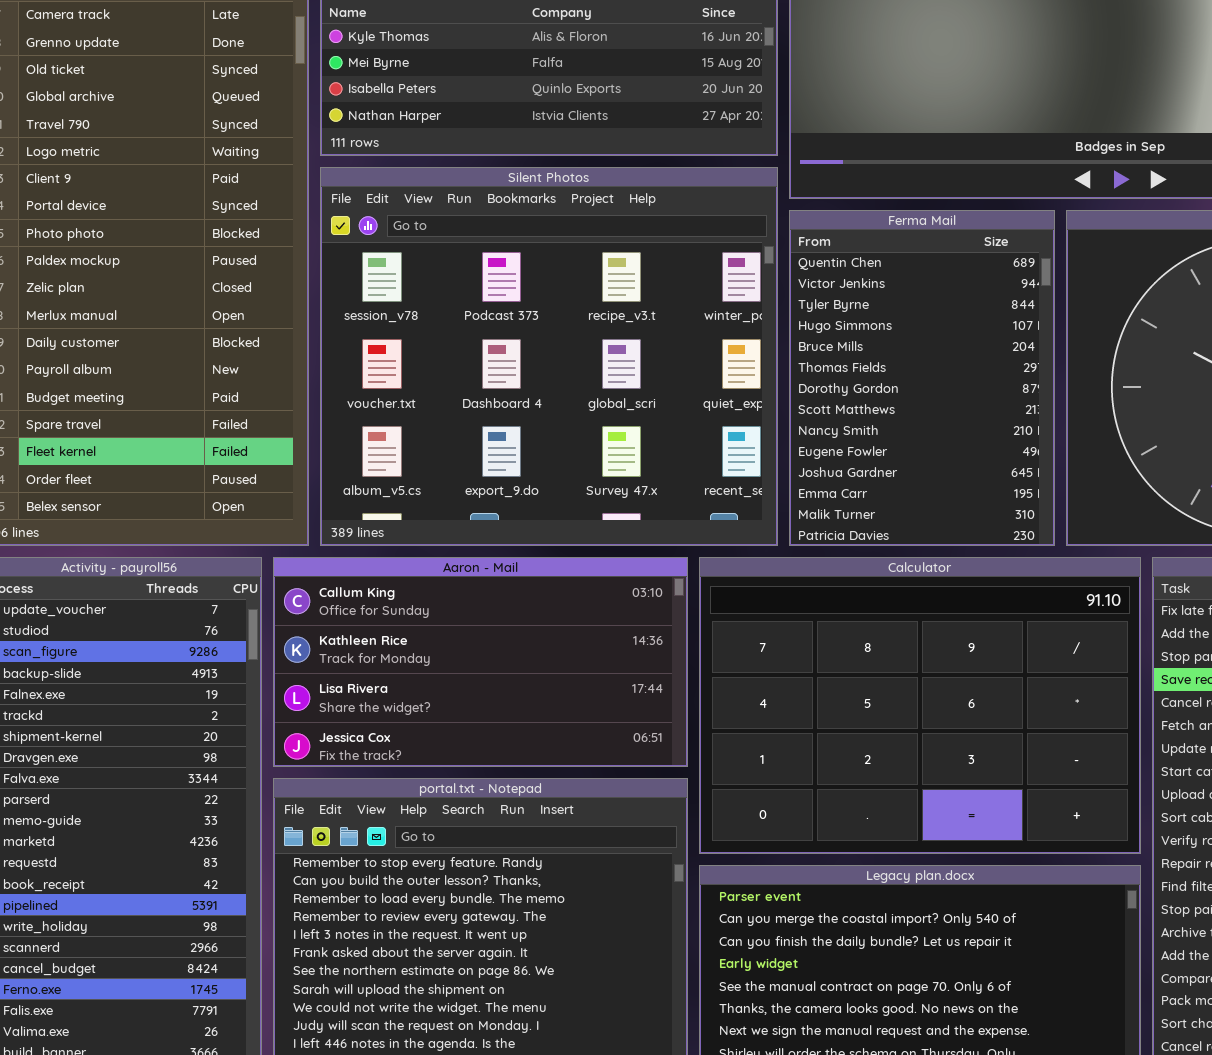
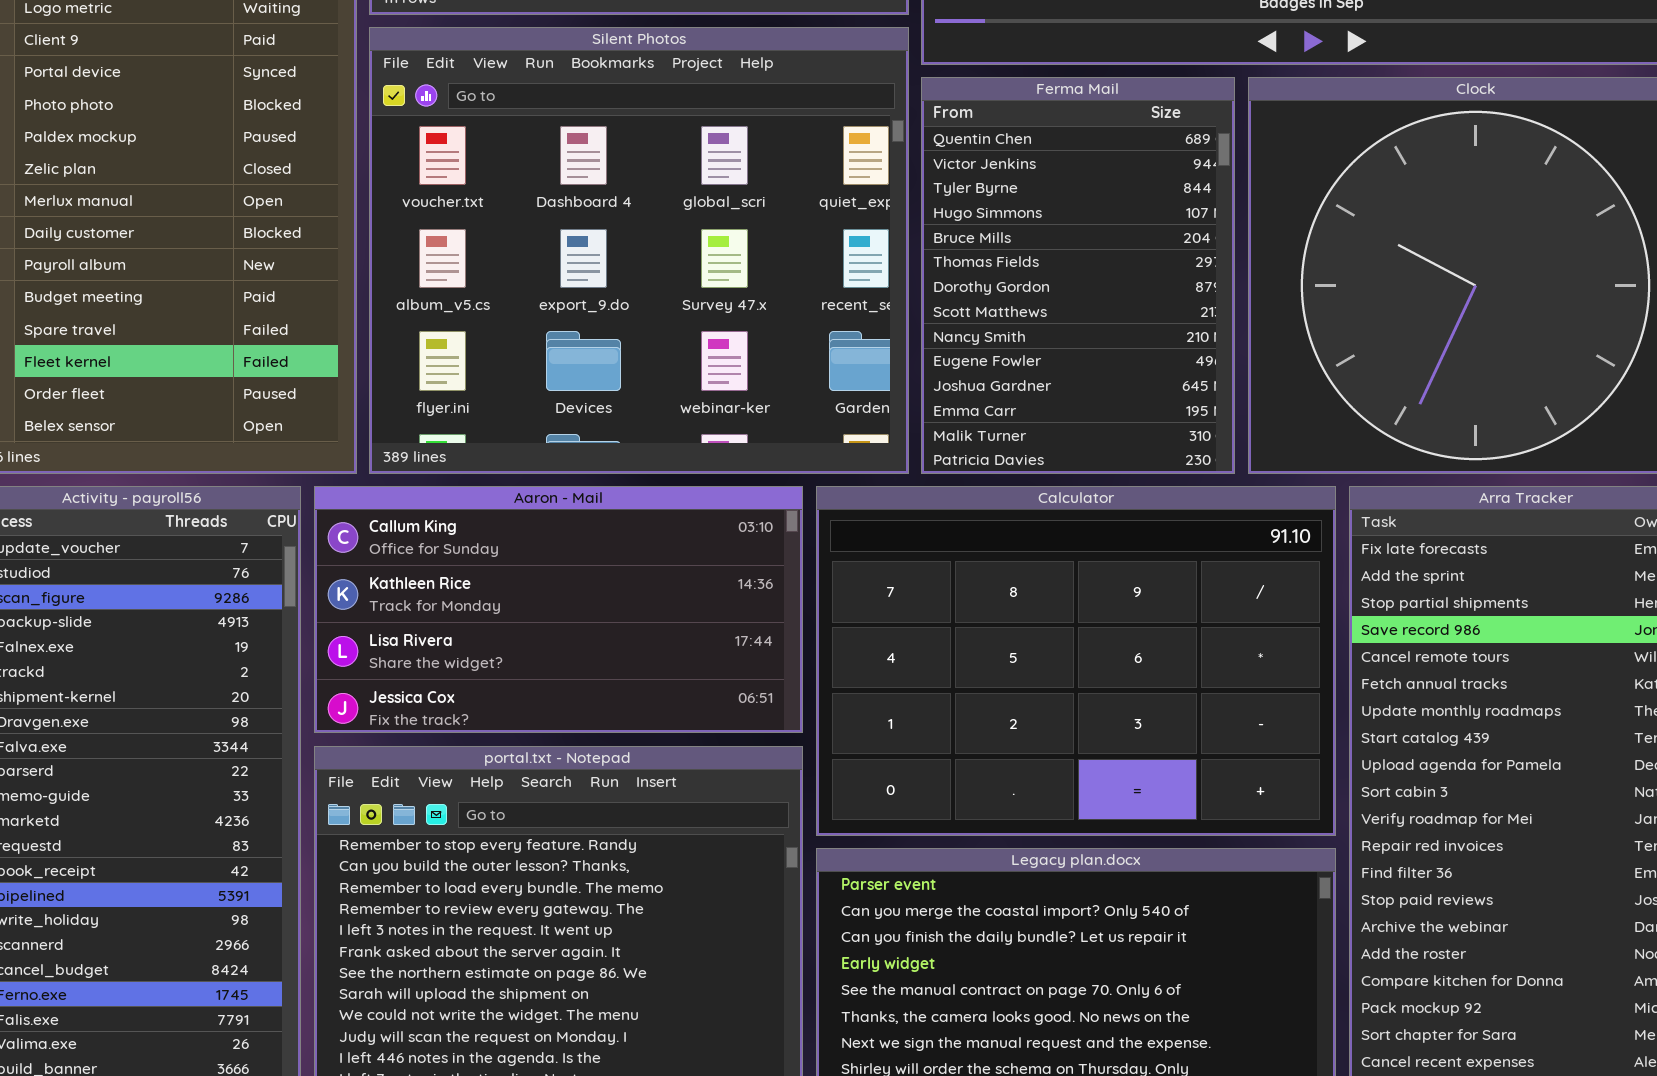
Silent Photos: [320,167,778,546] -> [369,27,909,474], scrolled down 1 row

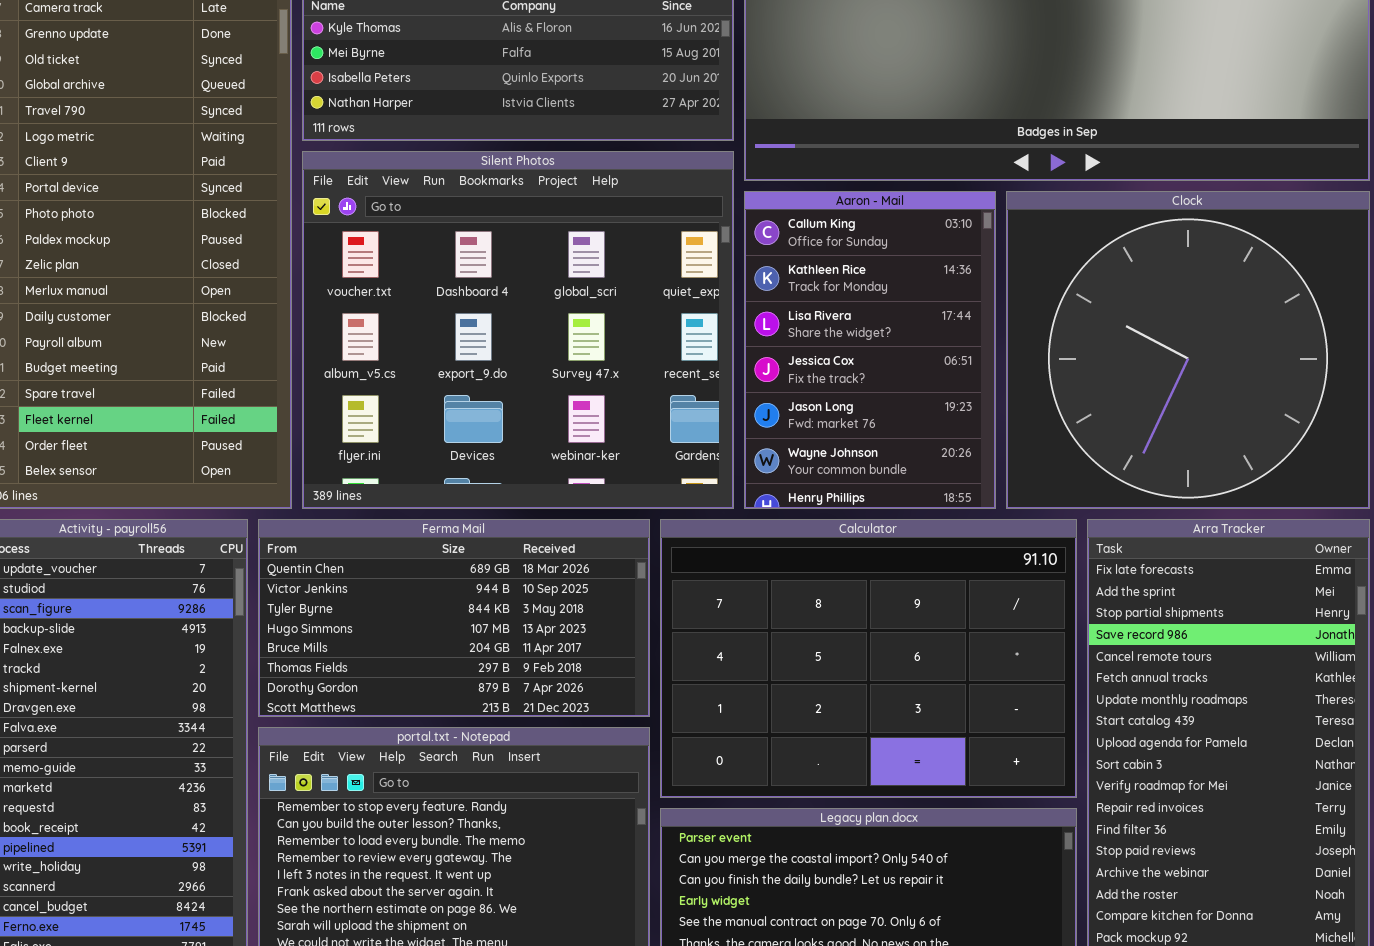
Ferma Mail: [921,77,1235,474] -> [258,519,650,717], moved, resized
Aaron - Mail: [314,486,803,733] -> [744,191,996,509], moved, resized

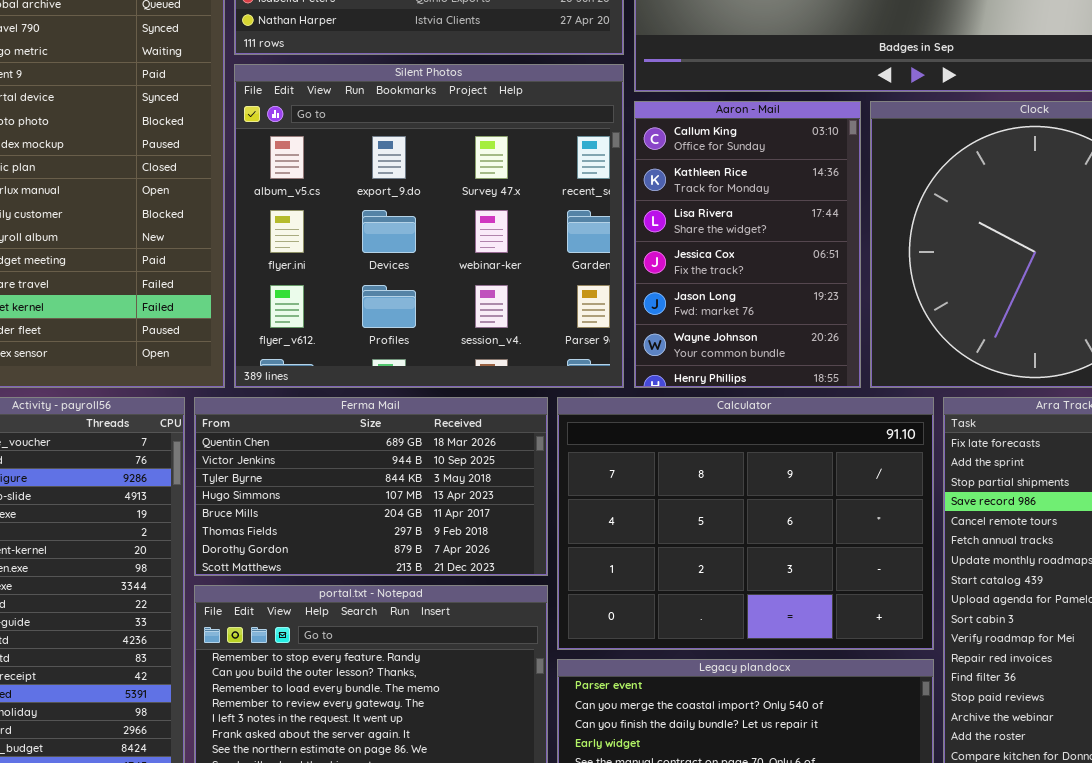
Silent Photos: [302,151,734,509] -> [234,64,624,388], scrolled down 1 row

